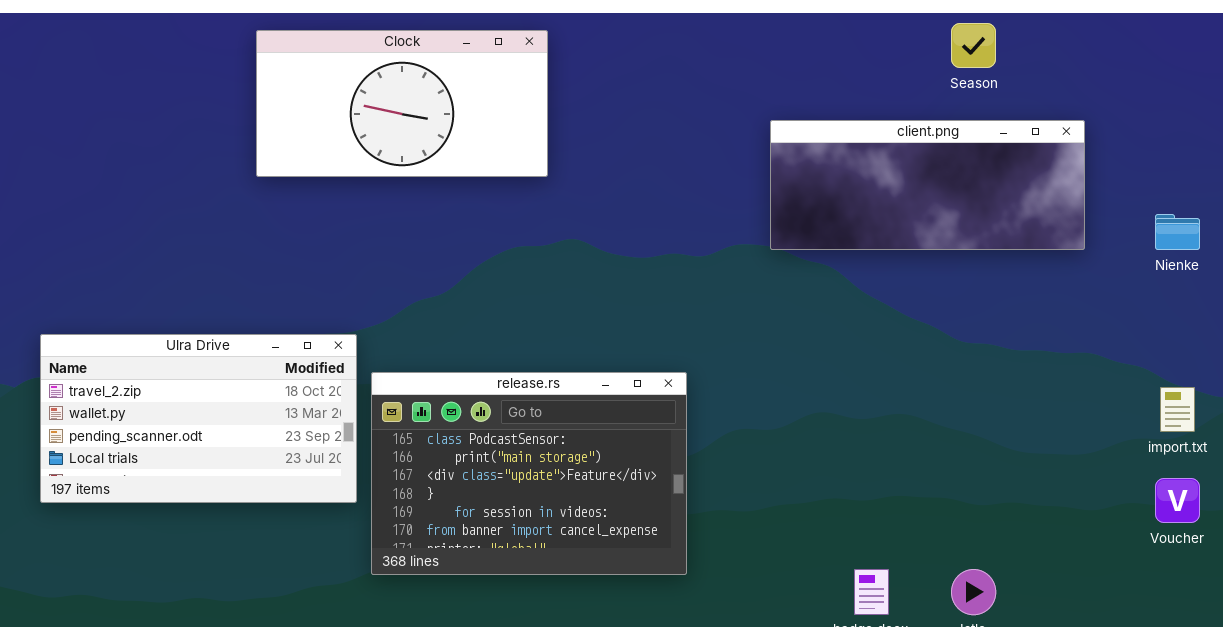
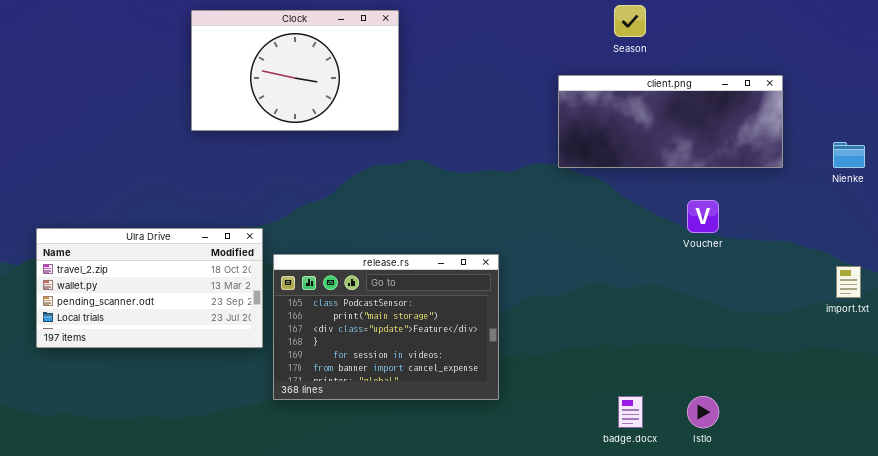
Season: [951,23,996,68] -> [614,5,646,37], moved
Clock: [256,30,548,177] -> [191,10,399,131], resized
Voucher: [1155,478,1200,523] -> [687,200,719,233], moved

